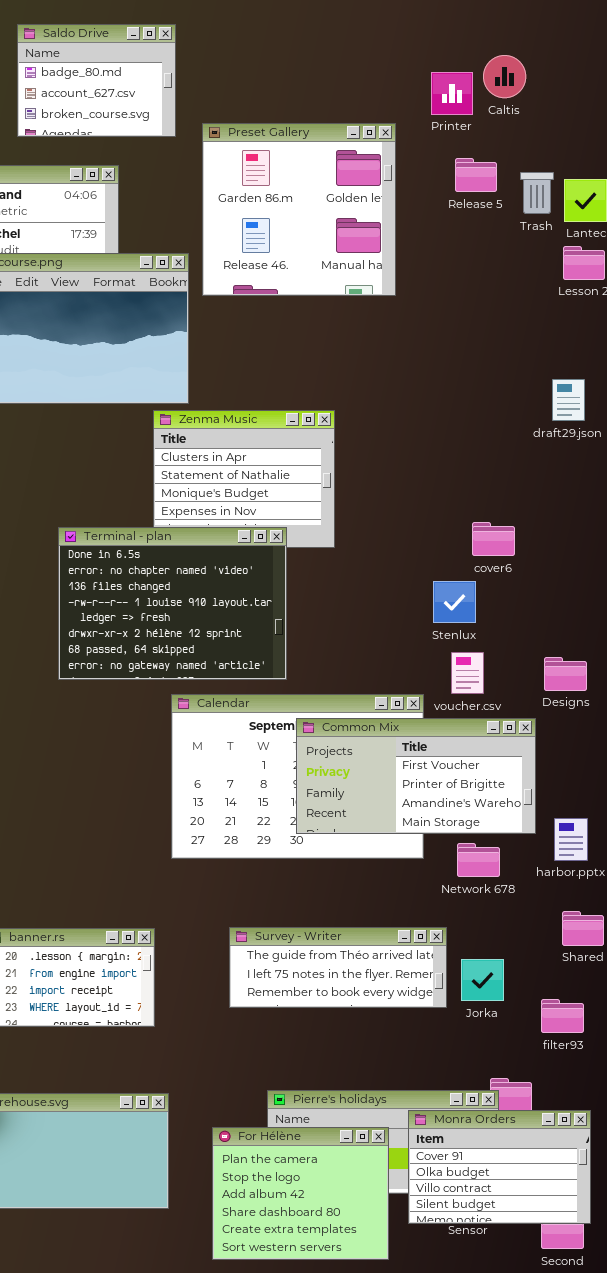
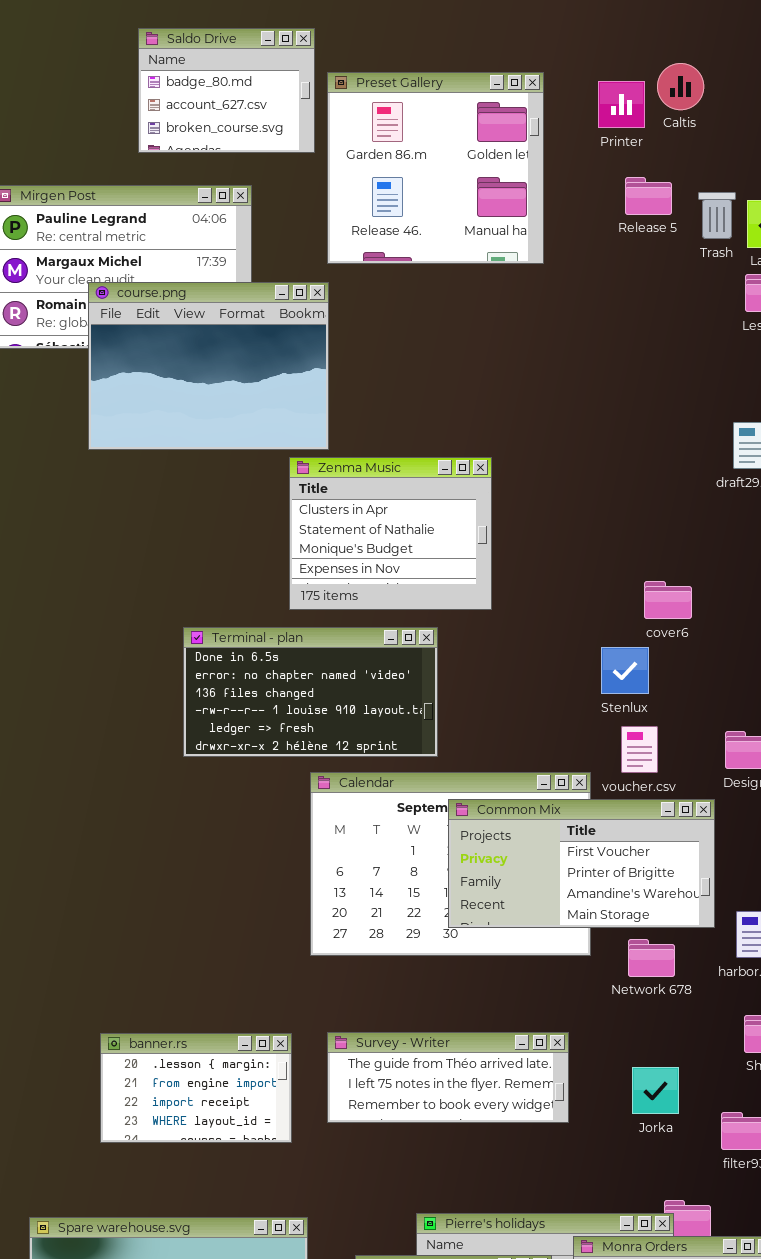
Preset Gallery: [202,123,396,296] -> [327,72,544,264], moved
Terminal - plan: [58,527,287,680] -> [183,627,438,757], resized
Survey - Writer: [229,927,447,1008] -> [327,1032,569,1123], moved

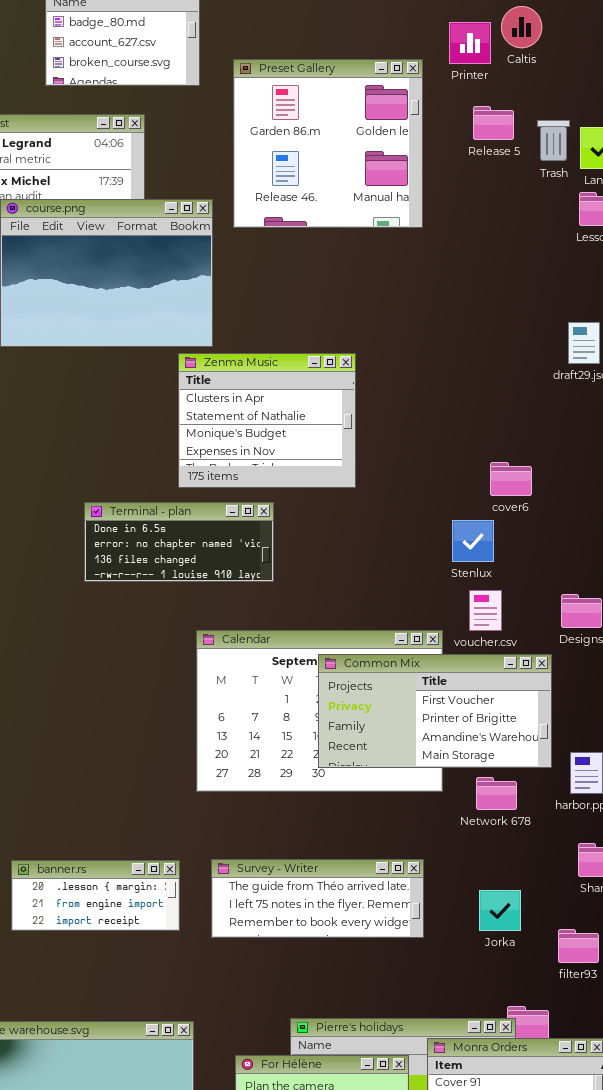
Preset Gallery: [327,72,544,264] -> [233,59,423,228], moved
Terminal - plan: [183,627,438,757] -> [84,502,274,582], resized
banner.rs: [100,1033,292,1143] -> [11,860,180,931], resized

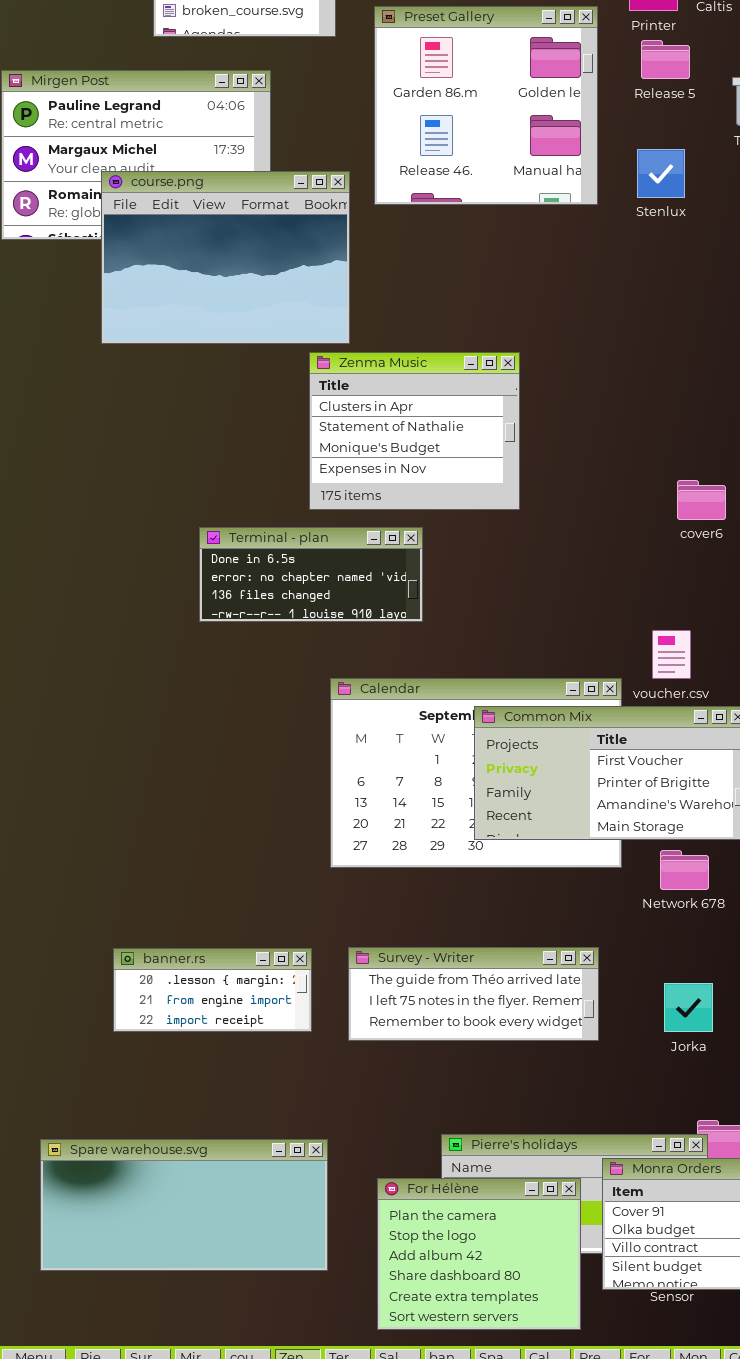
Release 5: [473,106,514,140] -> [641,40,690,79], moved
Stenlux: [452,520,494,562] -> [637,149,685,198], moved

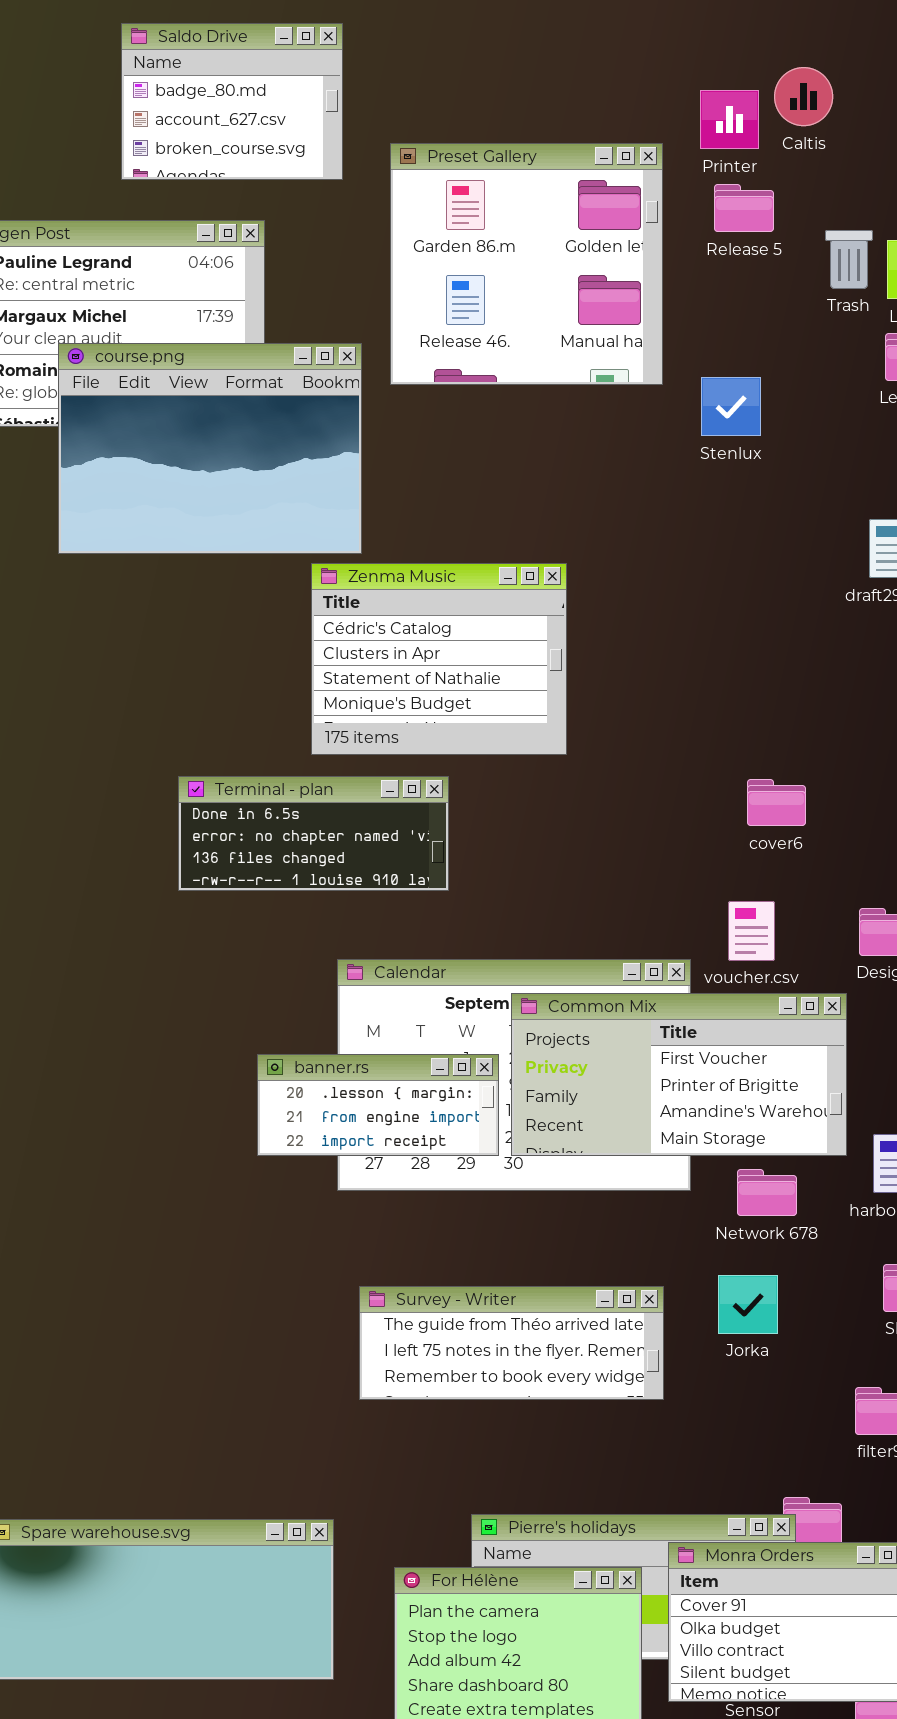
Stenlux: [637,149,685,198] -> [701,377,761,436], moved
Zenma Music: [309,352,520,510] -> [311,563,567,755], scrolled up 1 row
cover6: [677,480,726,520] -> [747,779,806,826], moved
banner.rs: [113,948,312,1032] -> [257,1054,499,1156], moved
Jorka: [664,983,713,1032] -> [718,1275,778,1334], moved

